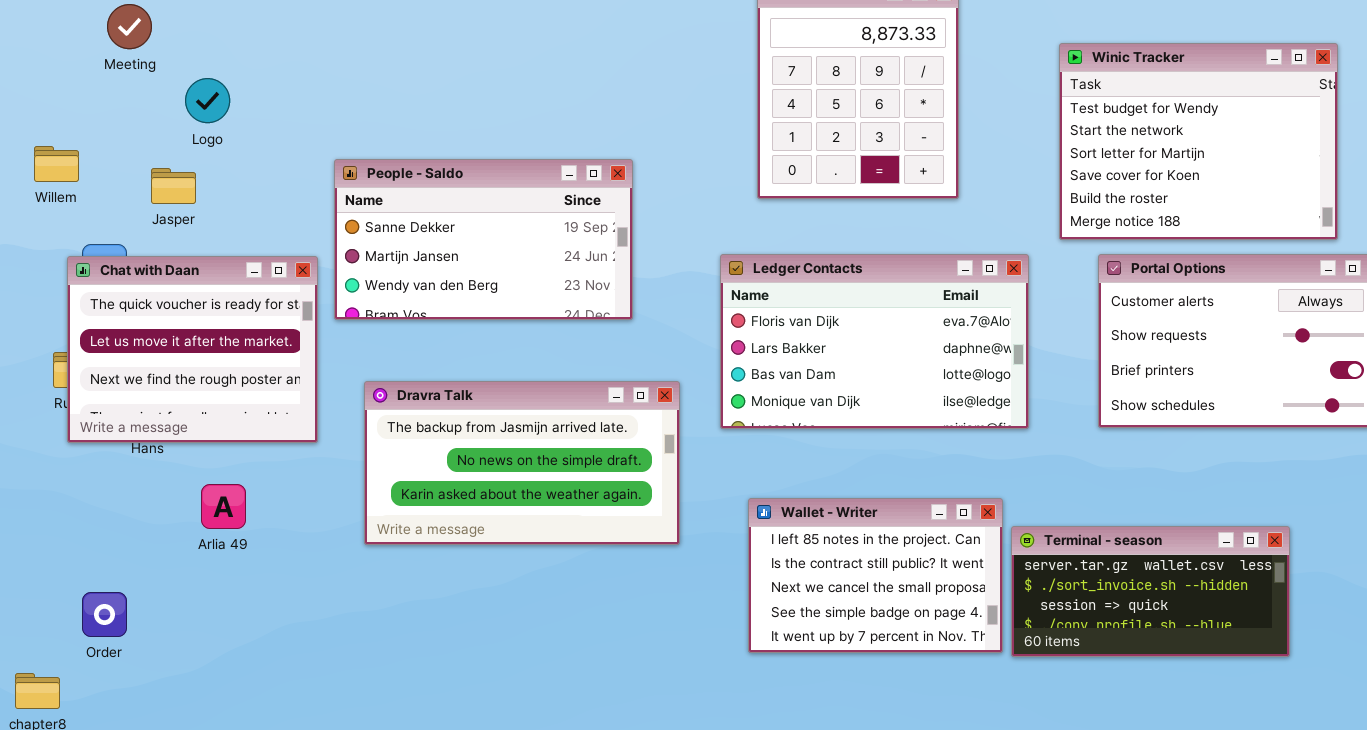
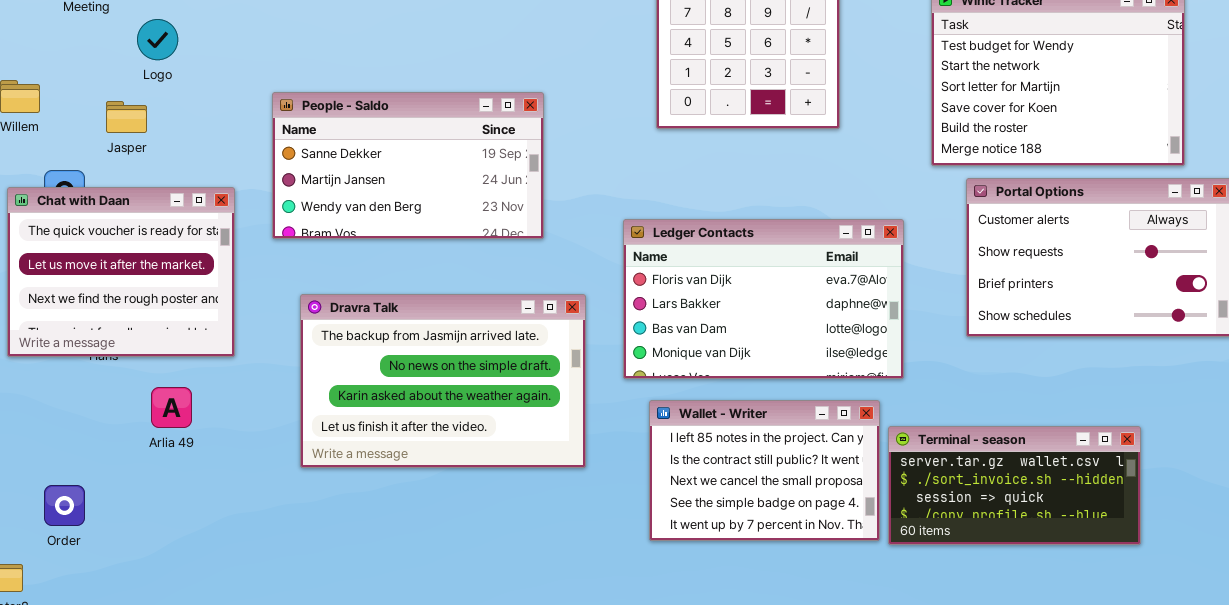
Ledger Contacts: [720,254,1029,429] -> [623,219,904,379], moved
Chat with Daan: [67,256,318,443] -> [7,187,235,357], moved
Dravra Talk: [364,381,680,545] -> [300,294,586,468], resized

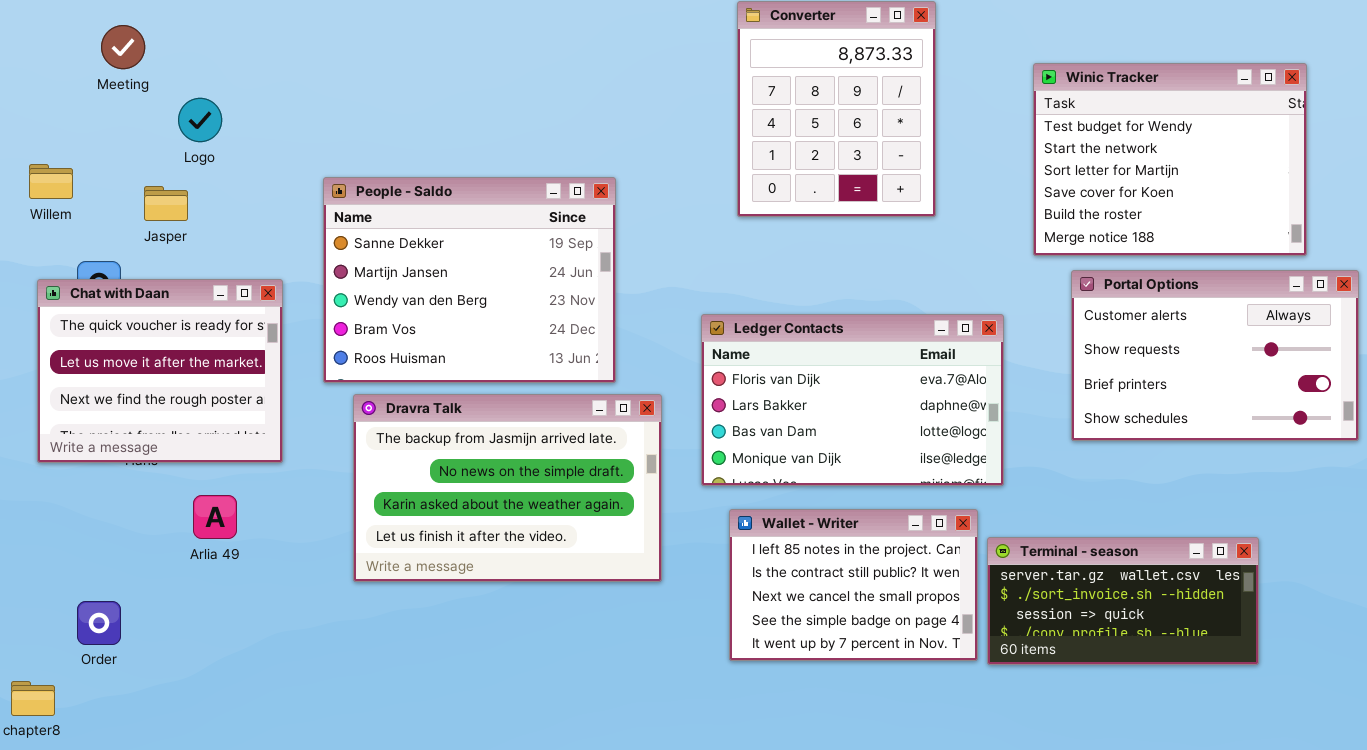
People - Saldo: [272,92,544,239] -> [323,177,616,383], resized

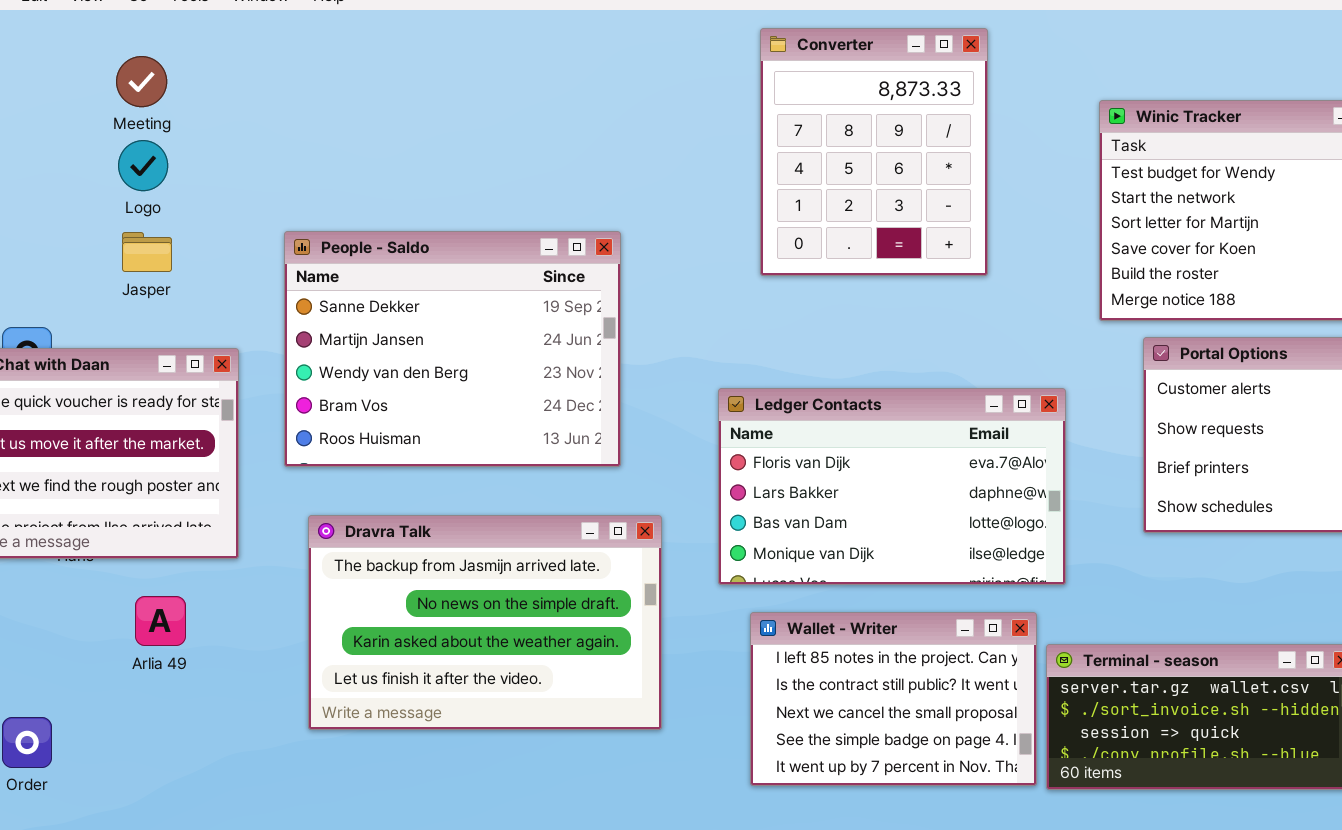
Meeting: [101,25,145,69] -> [116,56,167,107], moved
Jasper: [144,186,188,221] -> [122,232,172,272], moved
Dravra Talk: [353,394,662,582] -> [308,515,662,730], moved

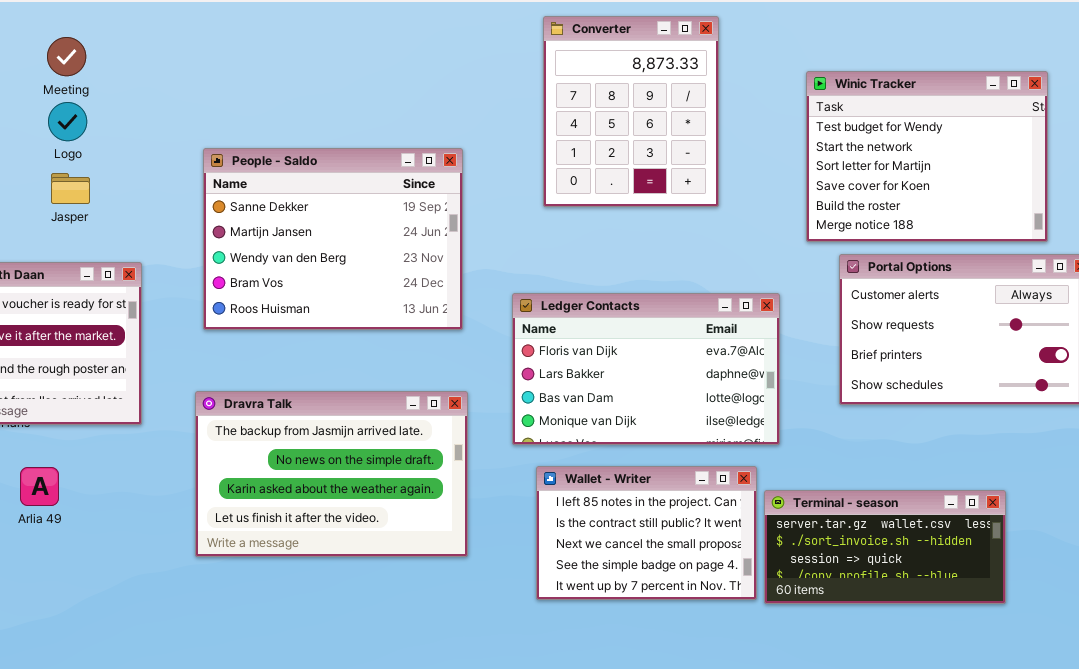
People - Saldo: [284,231,621,467] -> [203,148,463,330], moved
Arlia 49: [135,596,186,646] -> [20,467,59,506], moved

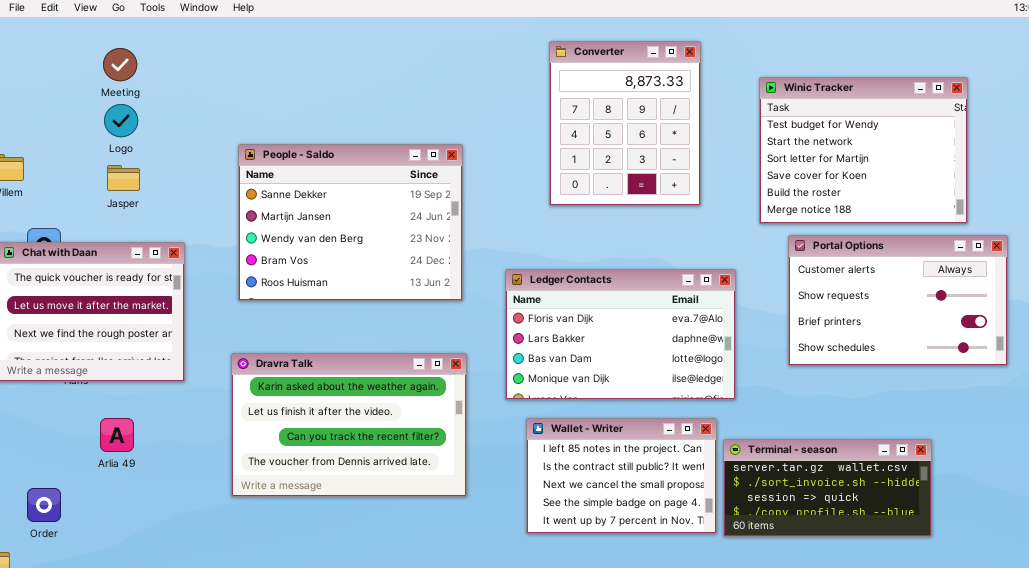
Converter: [543,16,719,207] -> [549,41,701,206], moved
Dravra Talk: [195,391,468,557] -> [231,353,467,497], scrolled down 2 rows
Arlia 49: [20,467,59,506] -> [100,418,134,452], moved

